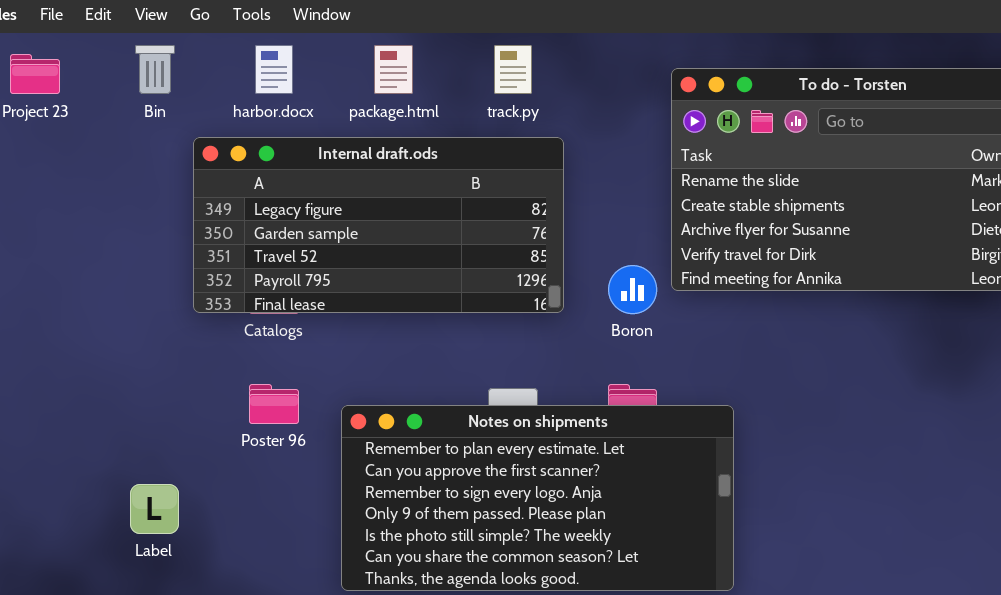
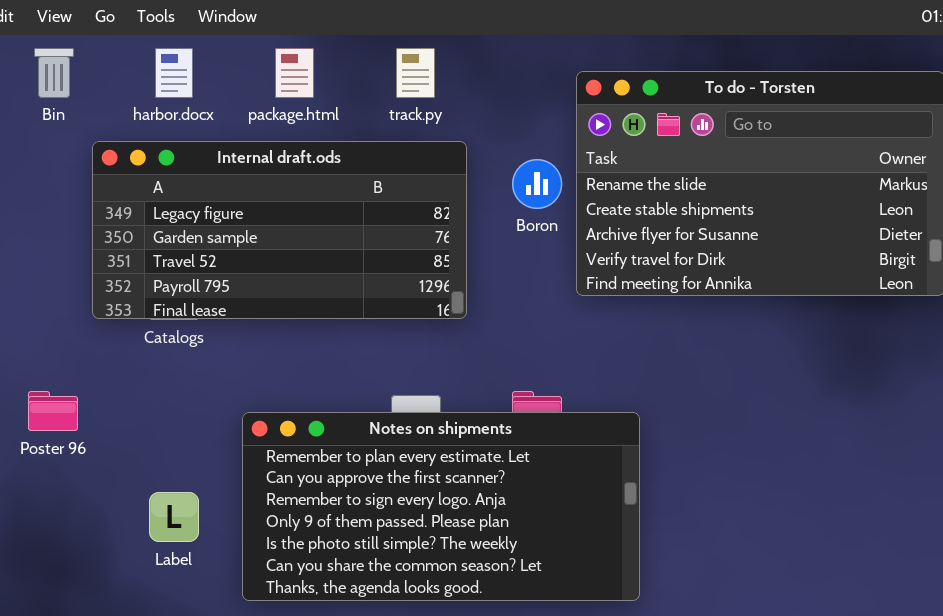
Boron: [608,265,657,314] -> [512,159,562,209], moved
Poster 96: [249,384,299,424] -> [28,391,78,431], moved
Label: [130,484,179,534] -> [149,492,199,542], moved

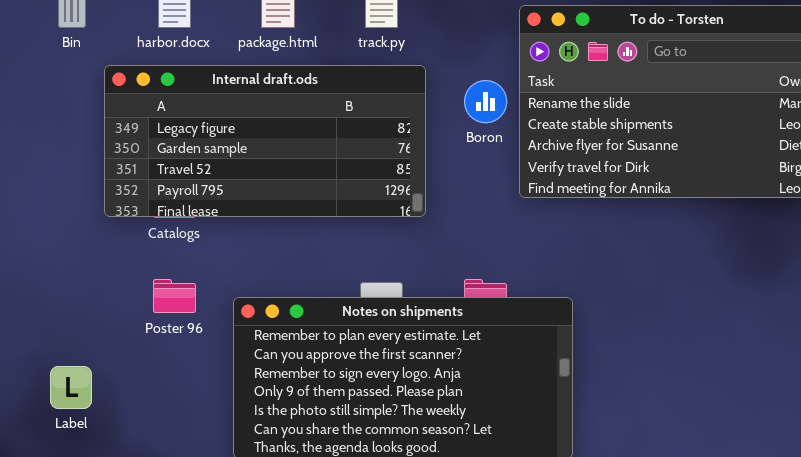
Poster 96: [28,391,78,431] -> [153,279,196,313], moved
Label: [149,492,199,542] -> [50,366,92,409], moved

